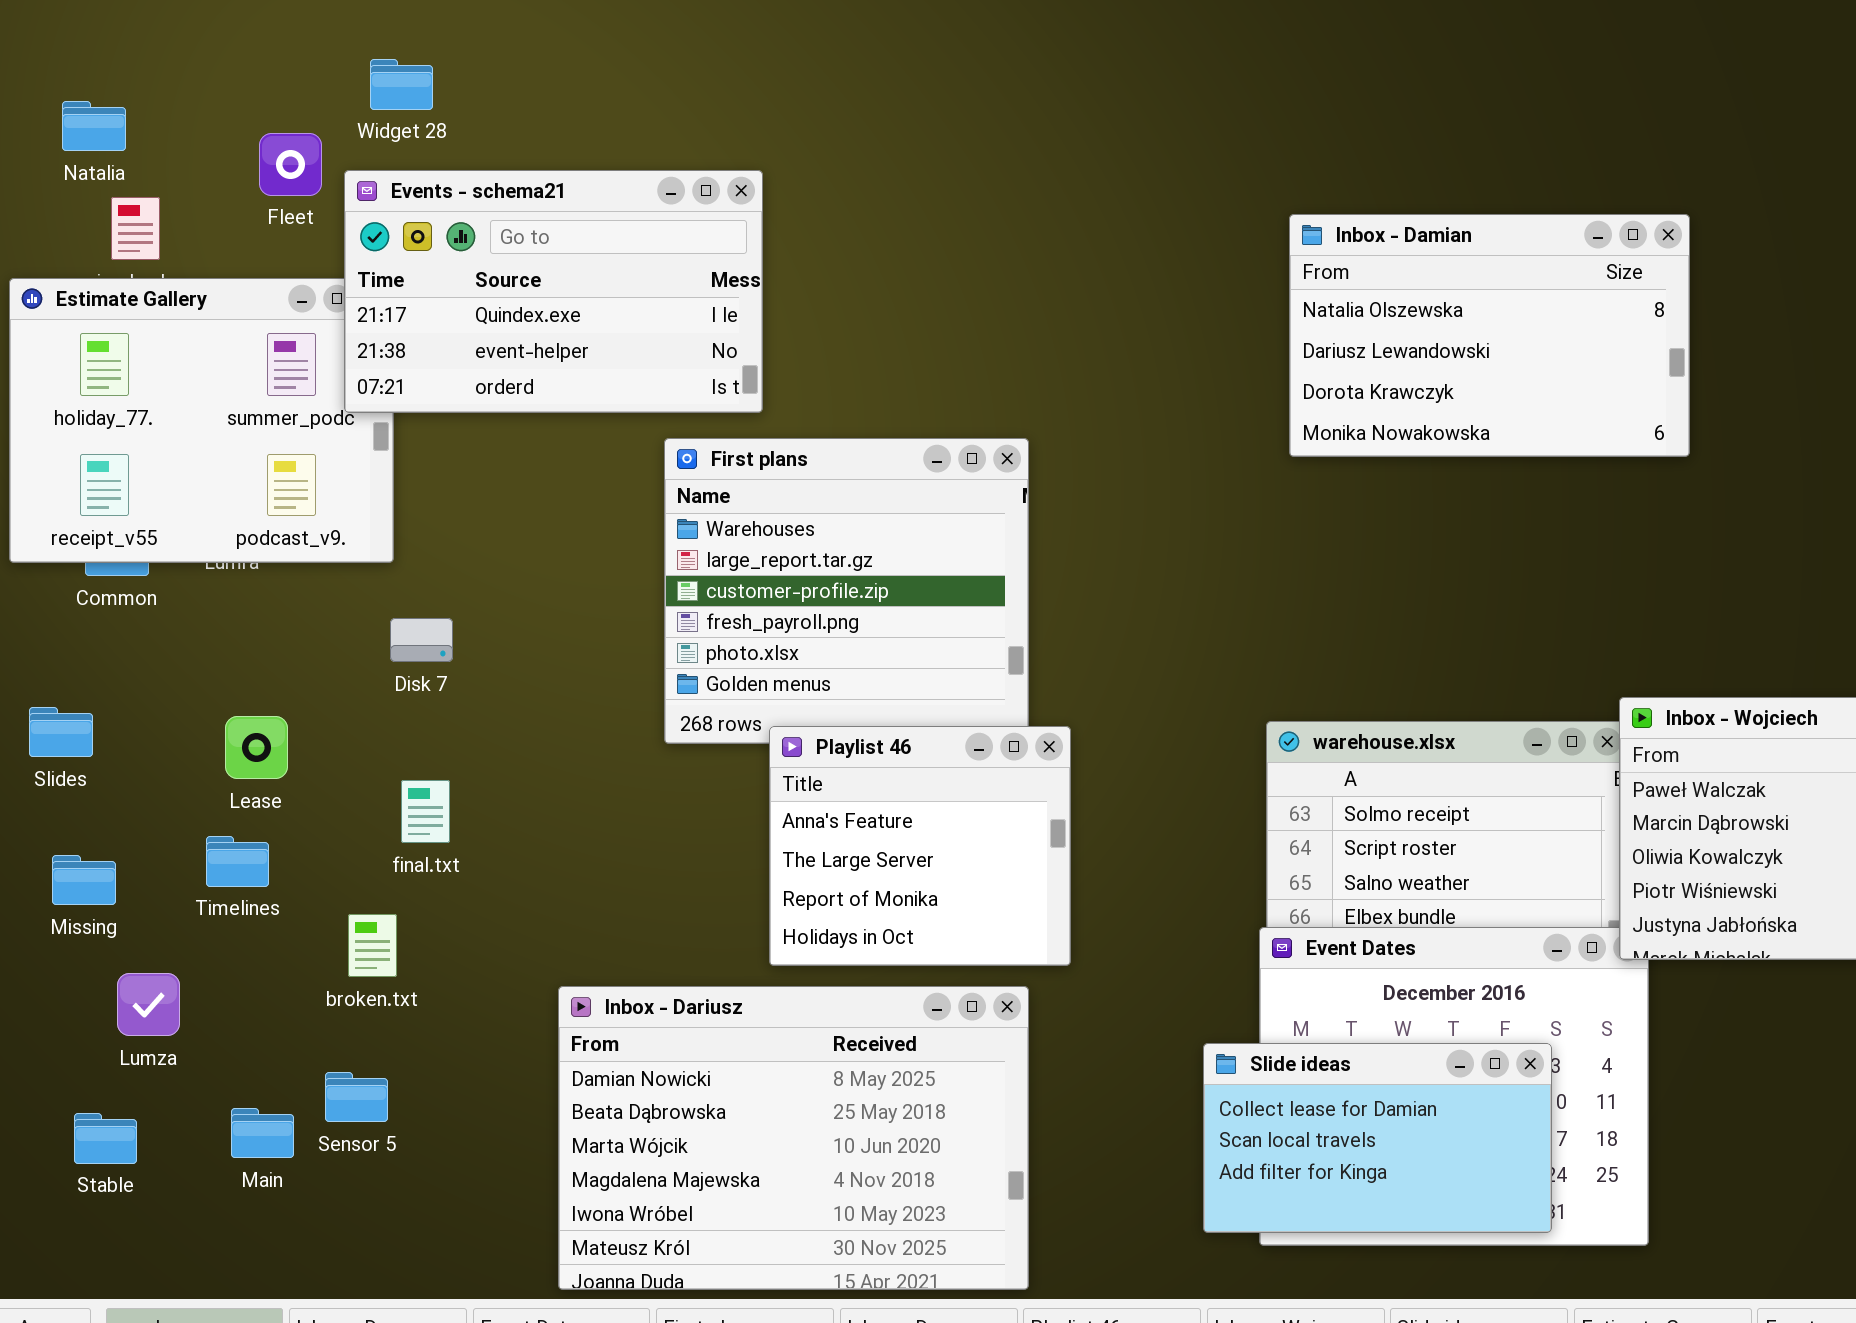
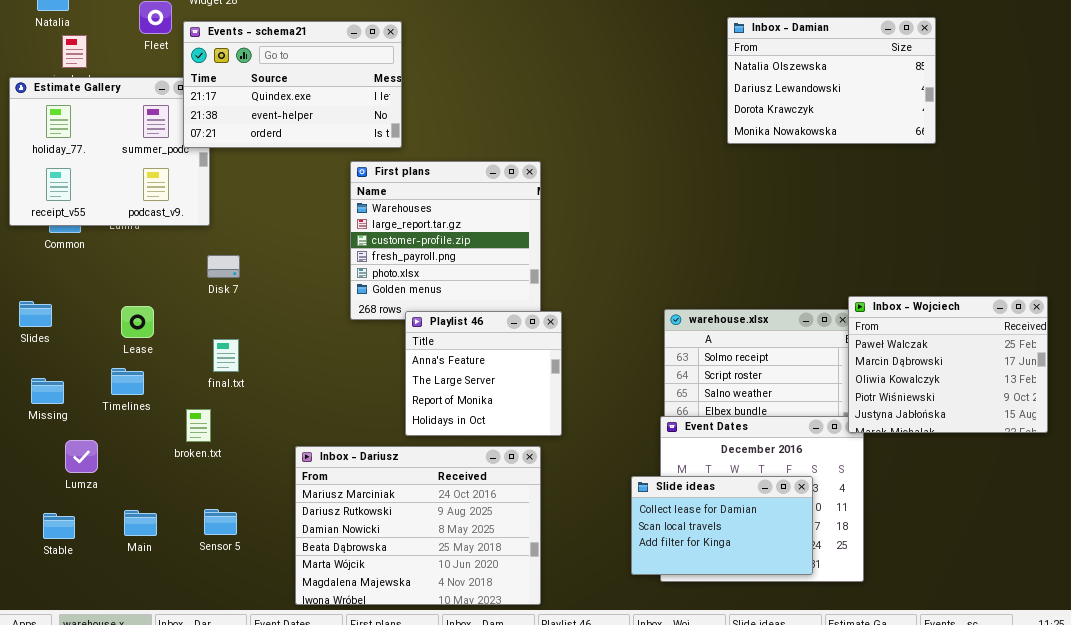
Inbox - Damian: [1289,214,1690,457] -> [727,17,936,144], moved
Inbox - Dariusz: [558,986,1029,1290] -> [295,446,541,605], scrolled up 2 rows
Sensor 5: [325,1072,388,1122] -> [204,509,237,535], moved

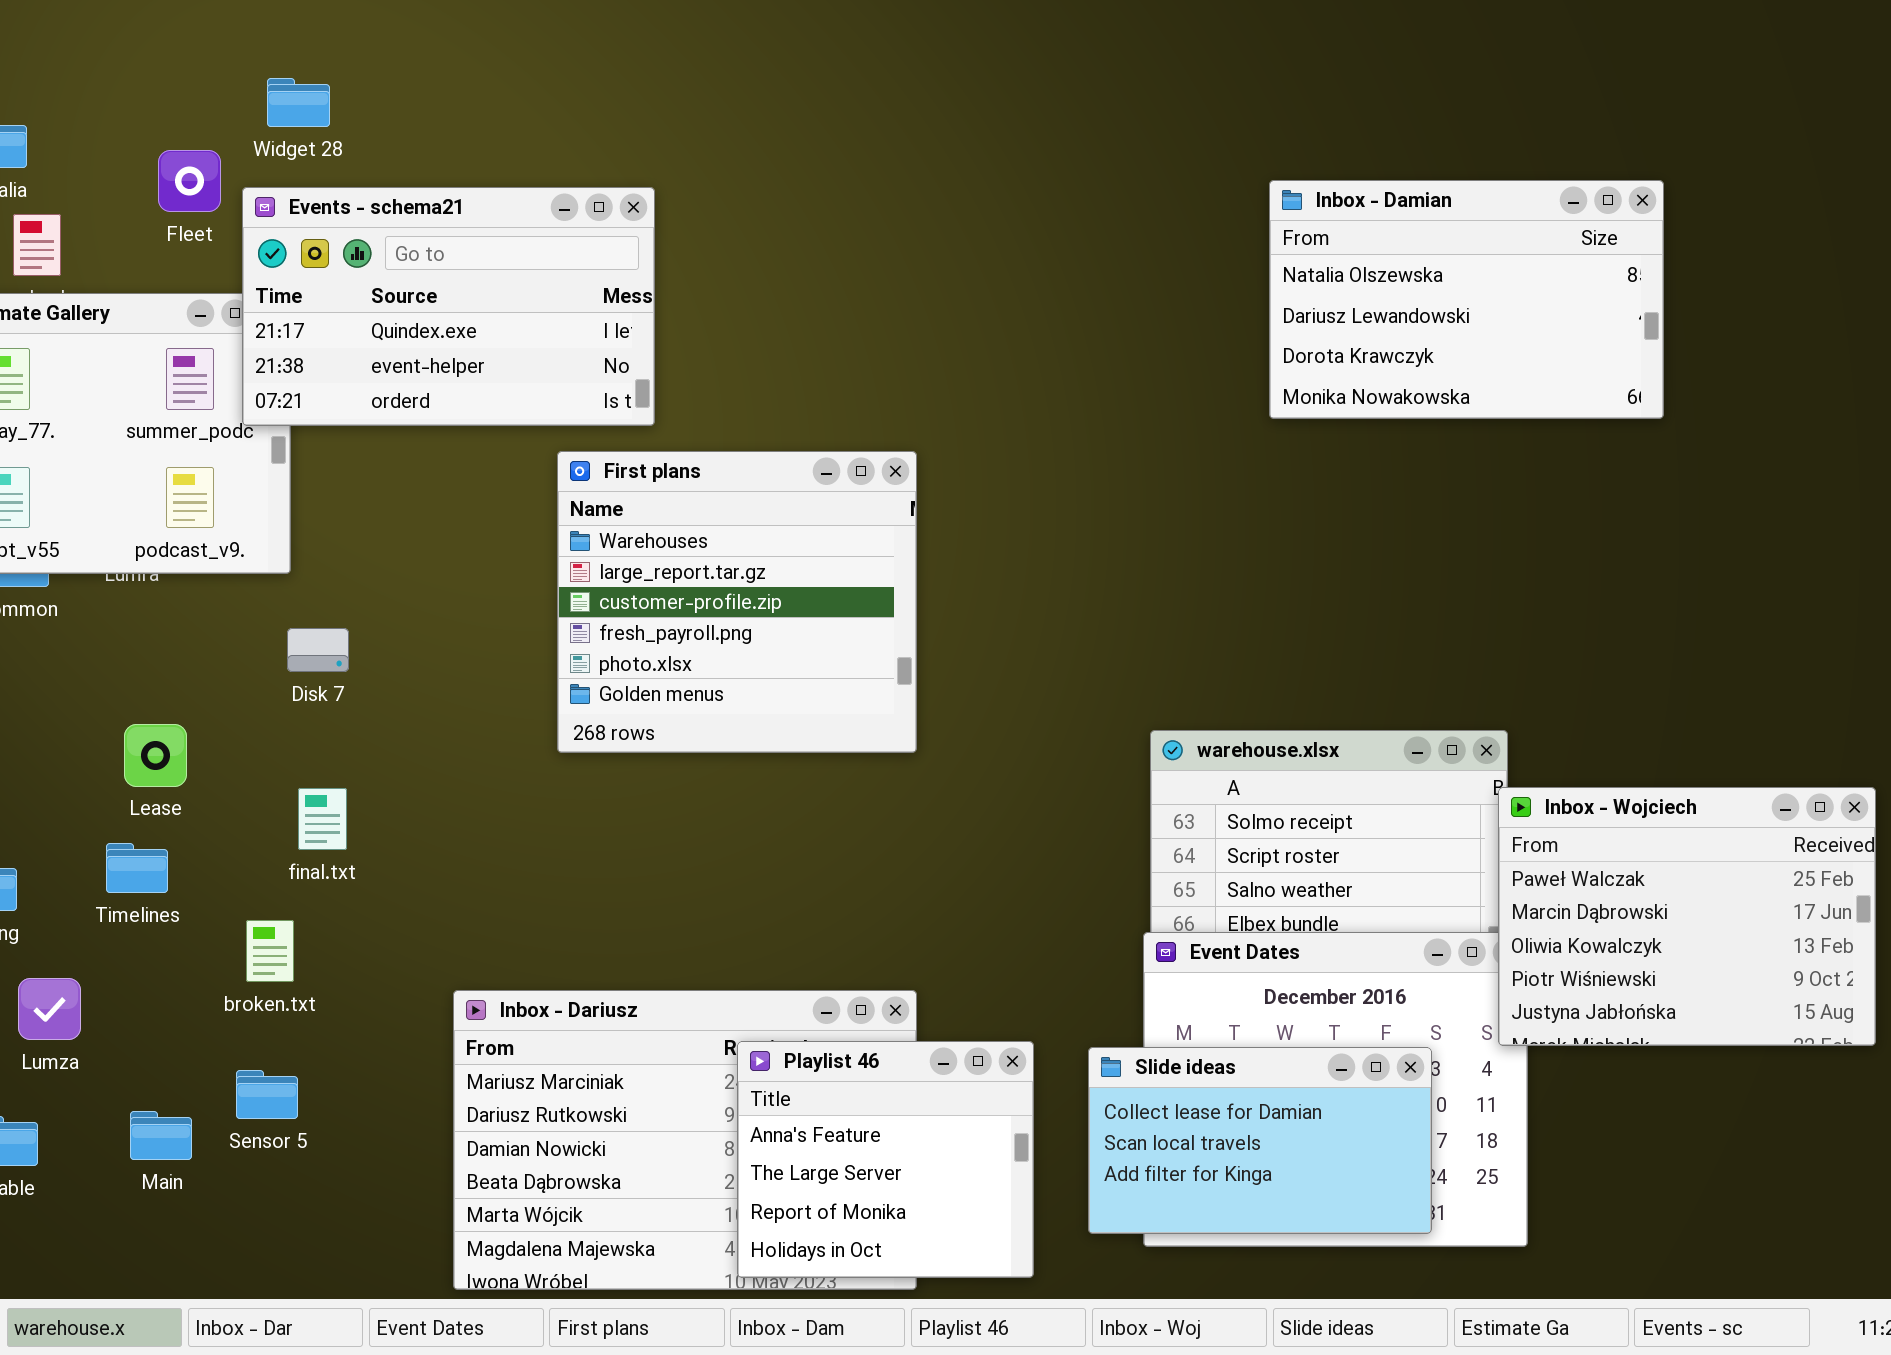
Inbox - Wojciech: [848,296,1048,433] -> [1498,787,1876,1046], moved
Playlist 46: [405,311,562,436] -> [737,1041,1034,1278], moved
Sensor 5: [204,509,237,535] -> [236,1070,298,1119], moved

